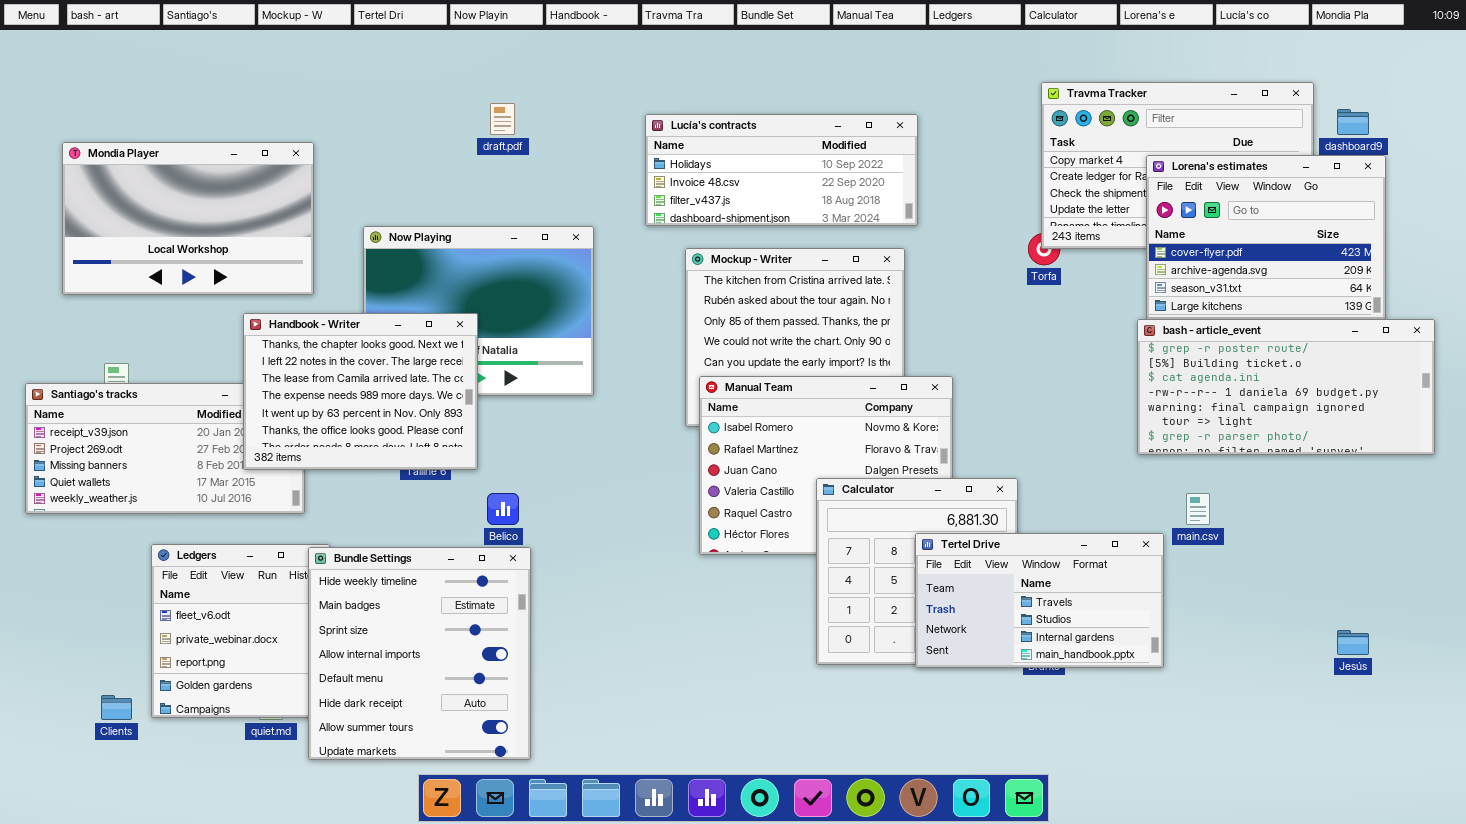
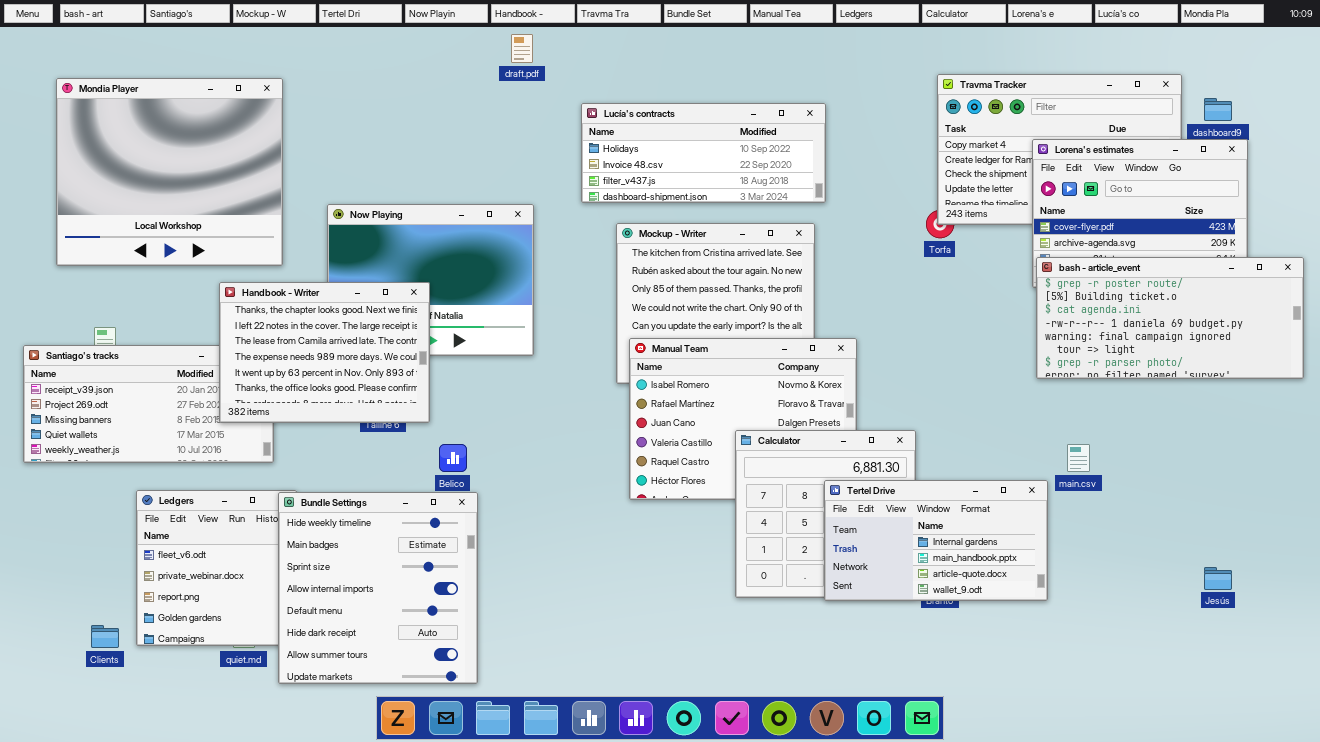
draft.pdf: [490,103,515,135] -> [511,34,533,63], moved
Mondia Player: [62,142,314,295] -> [56,78,283,266], resized
bash - article_event: [1137,319,1435,455] -> [1036,257,1304,379], moved
Tertel Drive: [915,533,1164,668] -> [824,480,1048,601], scrolled down 2 rows

